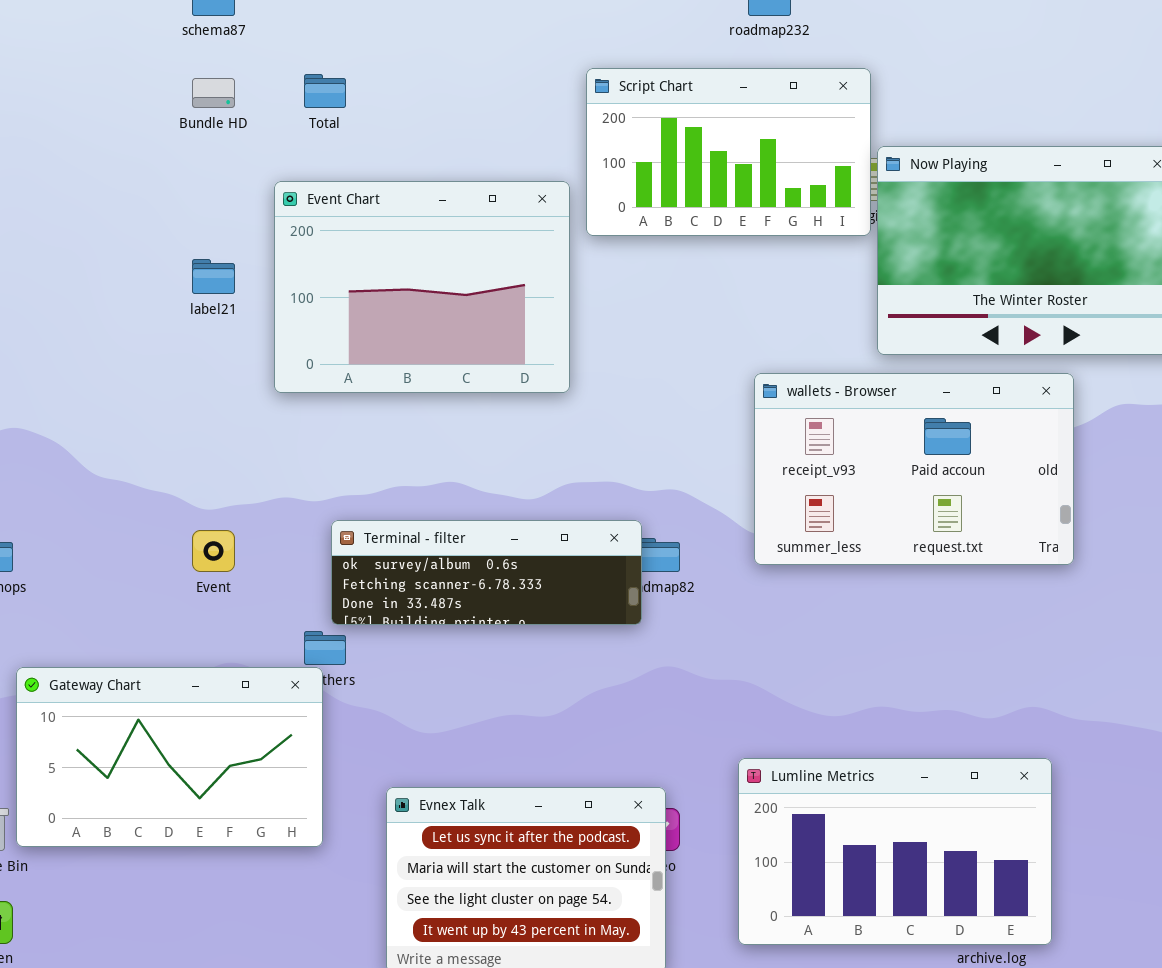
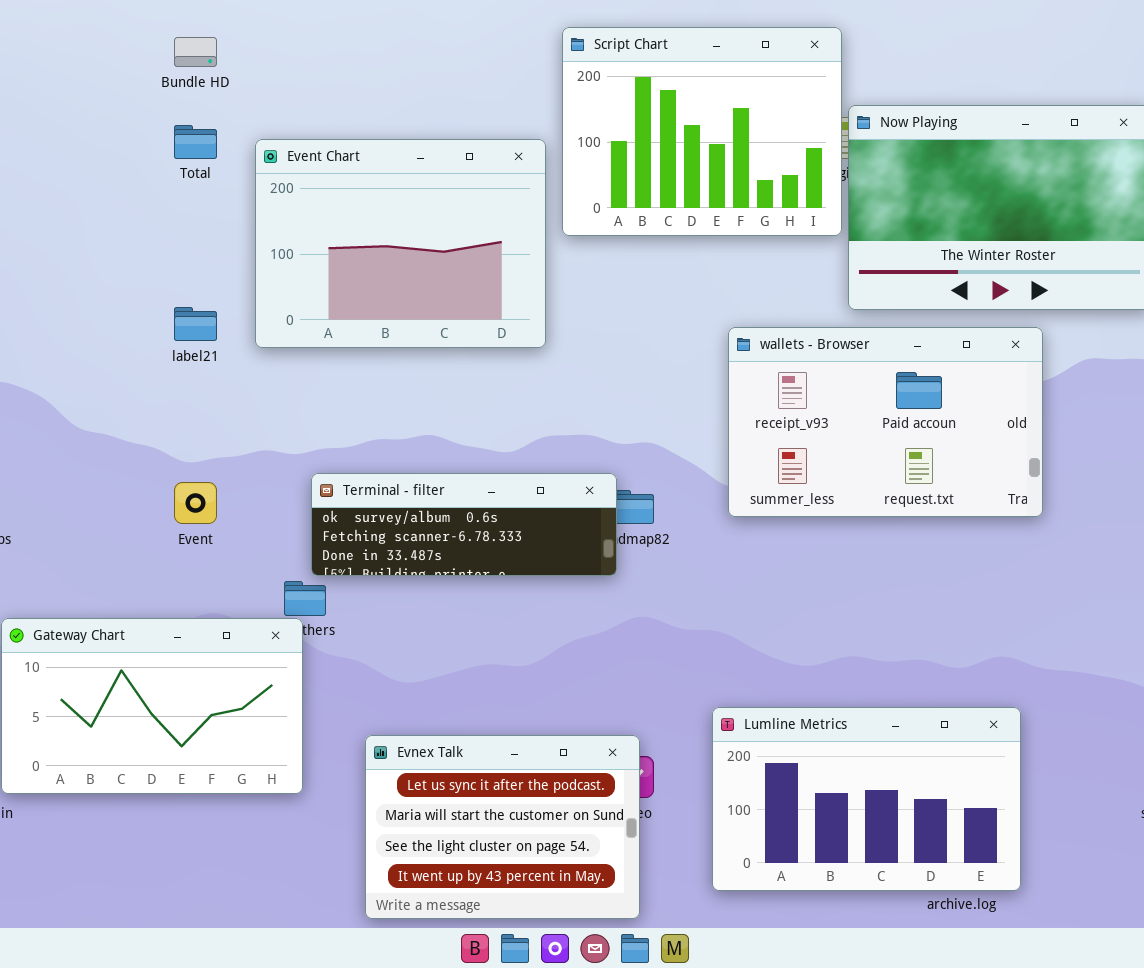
Script Chart: [586,68,871,236] -> [562,27,842,236], resized
Total: [304,74,346,108] -> [174,125,217,159], moved
label21: [192,259,235,294] -> [174,307,217,341], moved

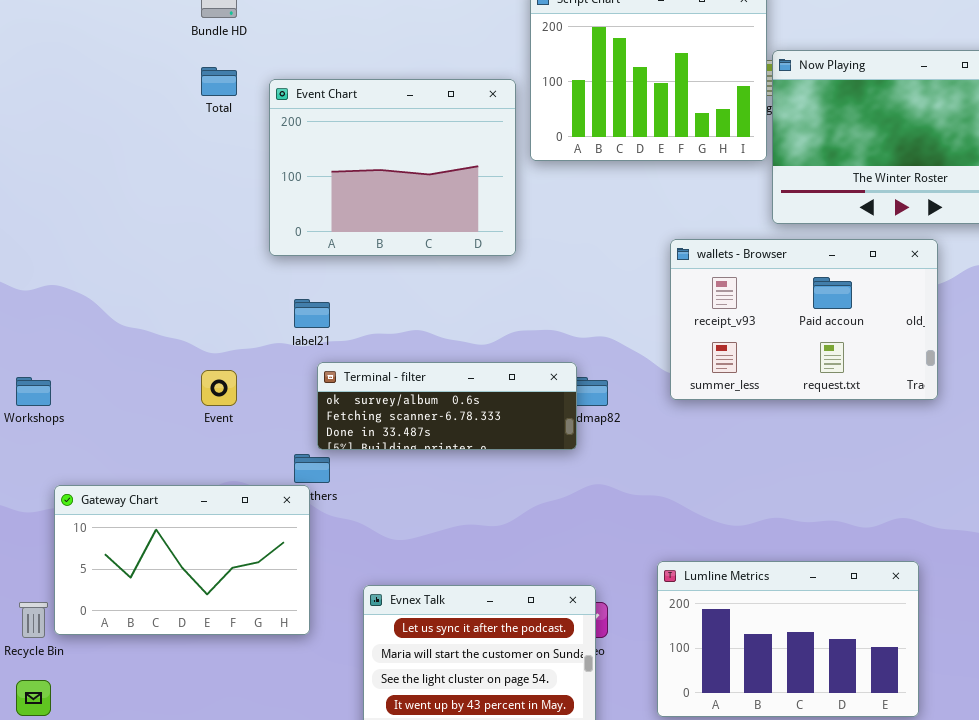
label21: [174,307,217,341] -> [294,299,330,328], moved

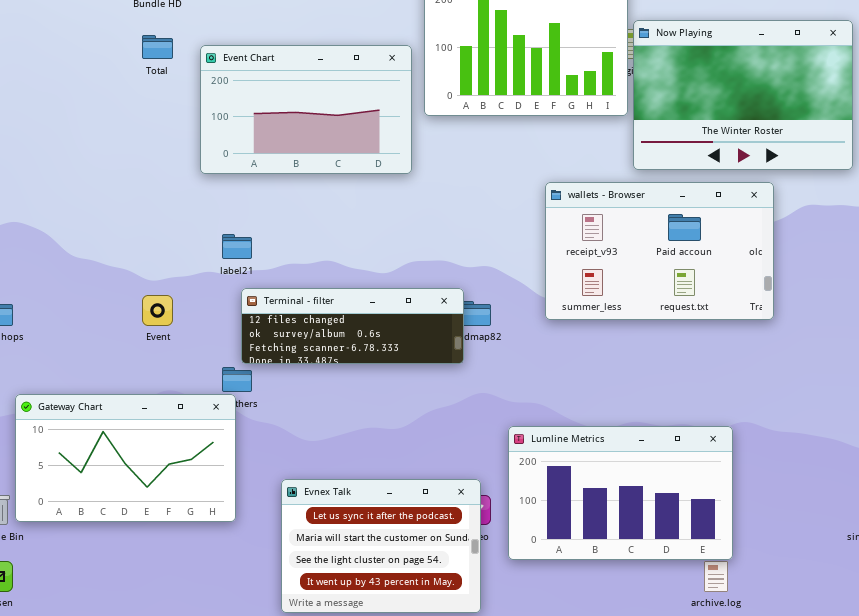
Event Chart: [269,79,516,256] -> [200,45,412,174], resized
Terminal - filter: [317,362,577,450] -> [241,288,464,364], scrolled up 1 row
Lumline Metrics: [657,561,919,717] -> [508,426,733,560], moved

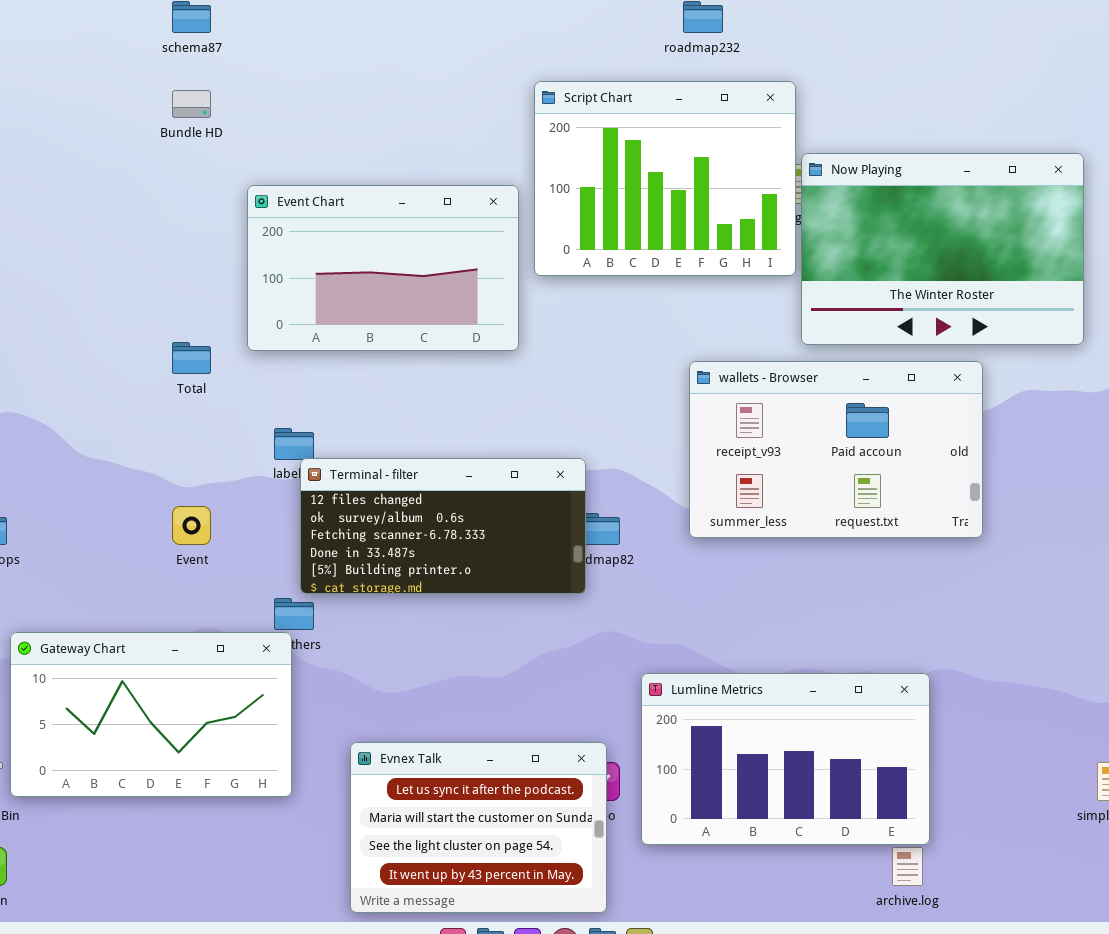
Total: [142,35,173,59] -> [172,342,211,374], moved
Terminal - filter: [241,288,464,364] -> [300,458,586,594], resized

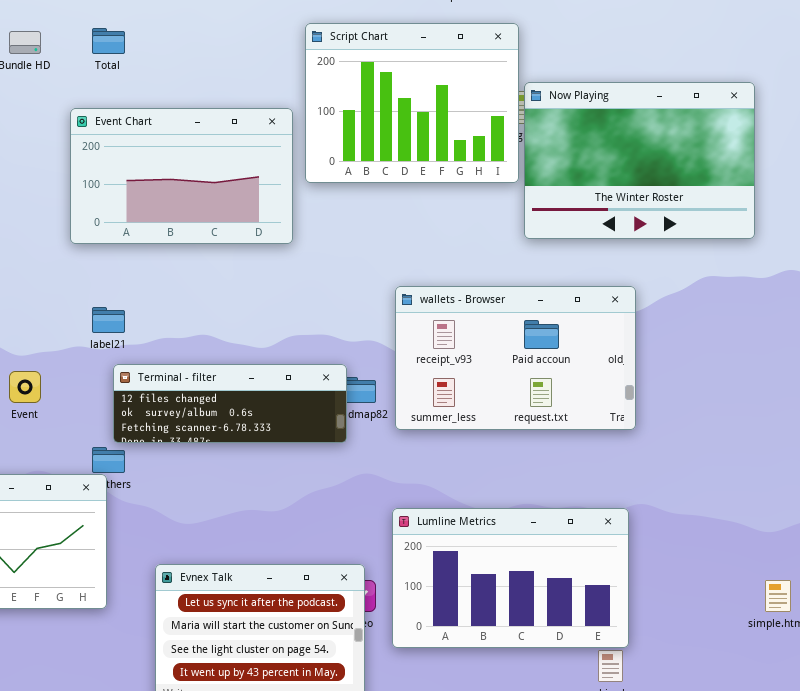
Total: [172,342,211,374] -> [92,28,125,54], moved
wallets - Browser: [689,361,983,538] -> [395,286,636,430], moved
Terminal - filter: [300,458,586,594] -> [113,364,347,443], resized

